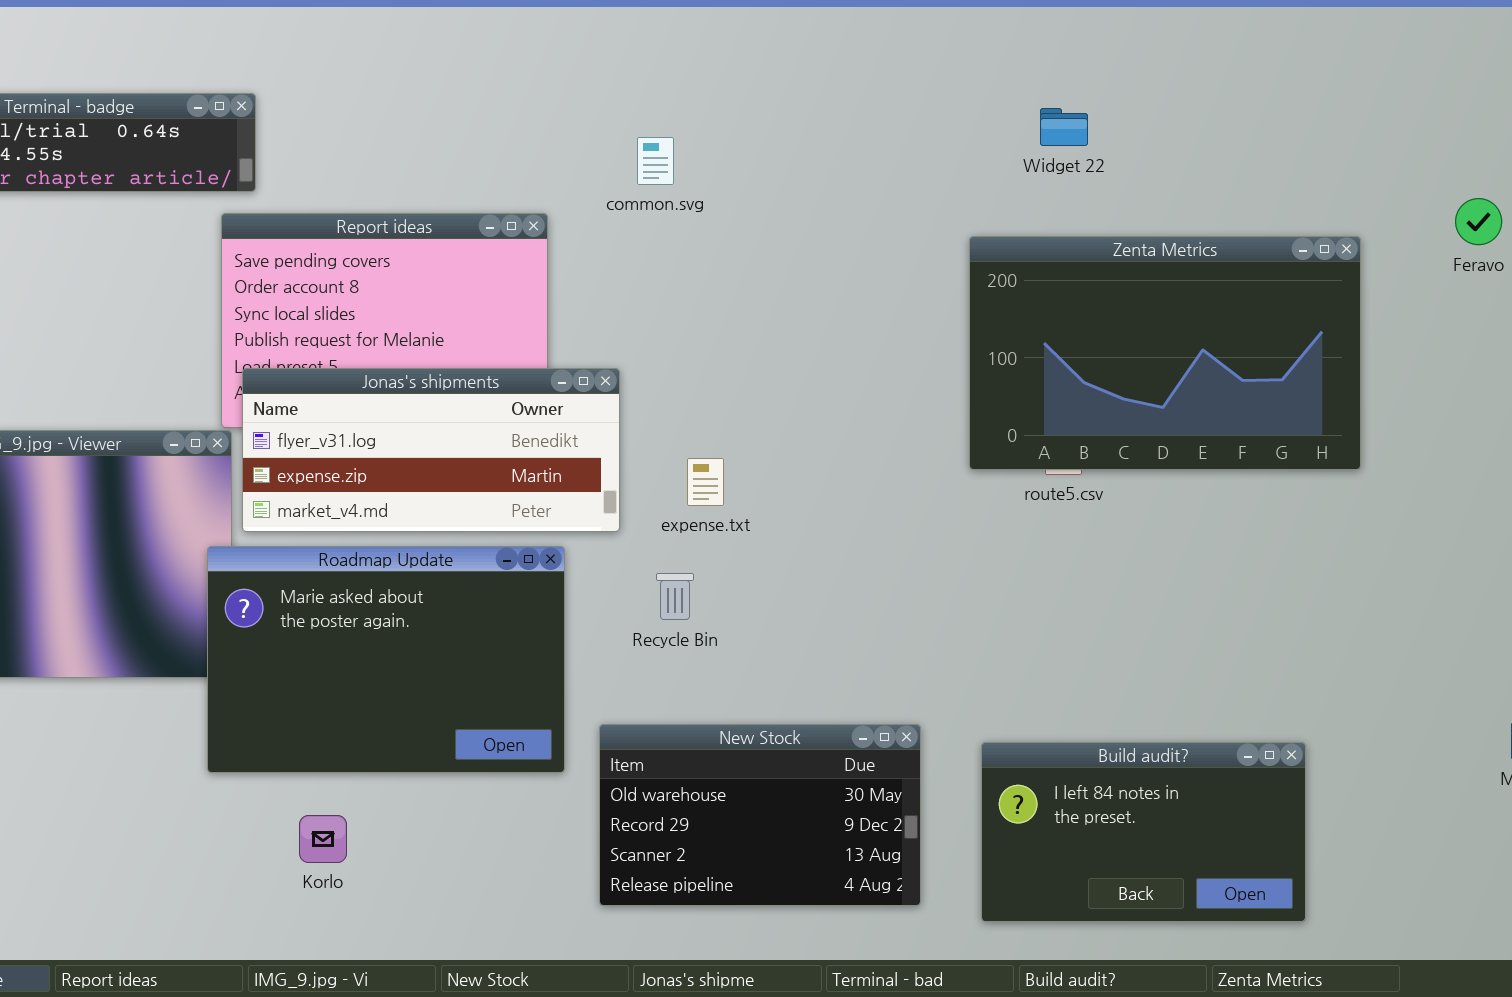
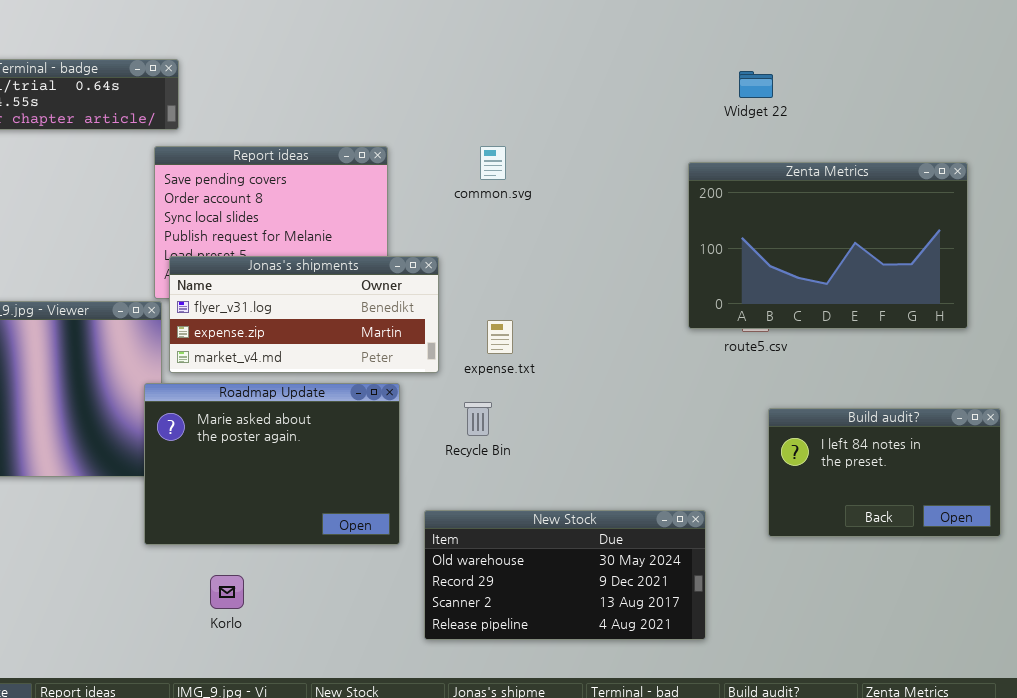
common.svg: [637,137,674,185] -> [480,146,506,180], moved
New Stock: [599,724,921,906] -> [424,510,706,640], resized
Build audit?: [981,742,1306,922] -> [768,408,1001,537], moved

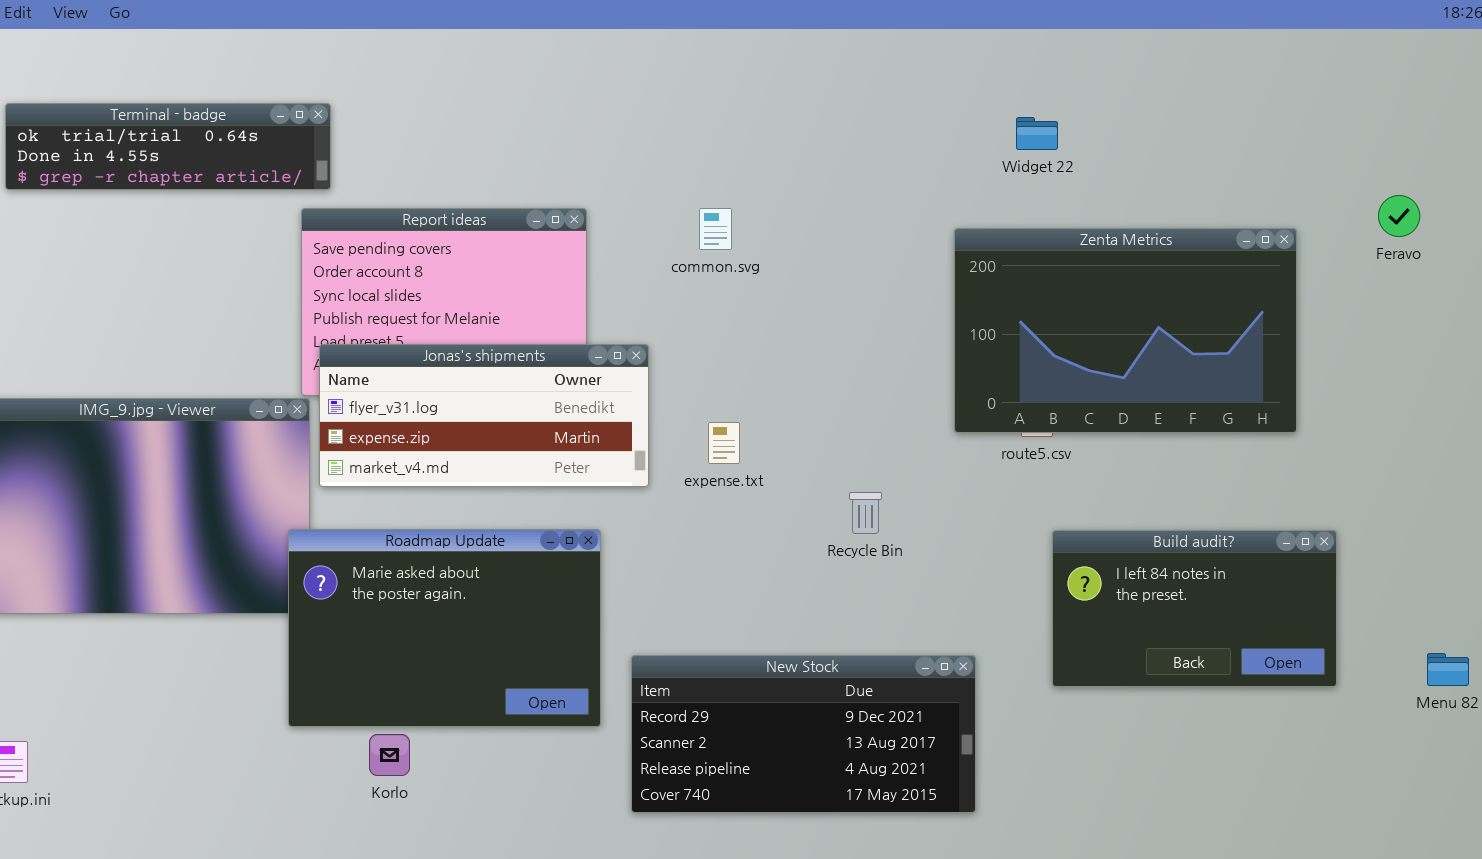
Roadmap Update: [144,383,400,545] -> [288,529,601,727], moved
Recycle Bin: [464,402,492,436] -> [849,492,882,534], moved
New Stock: [424,510,706,640] -> [631,655,976,813], scrolled down 1 row

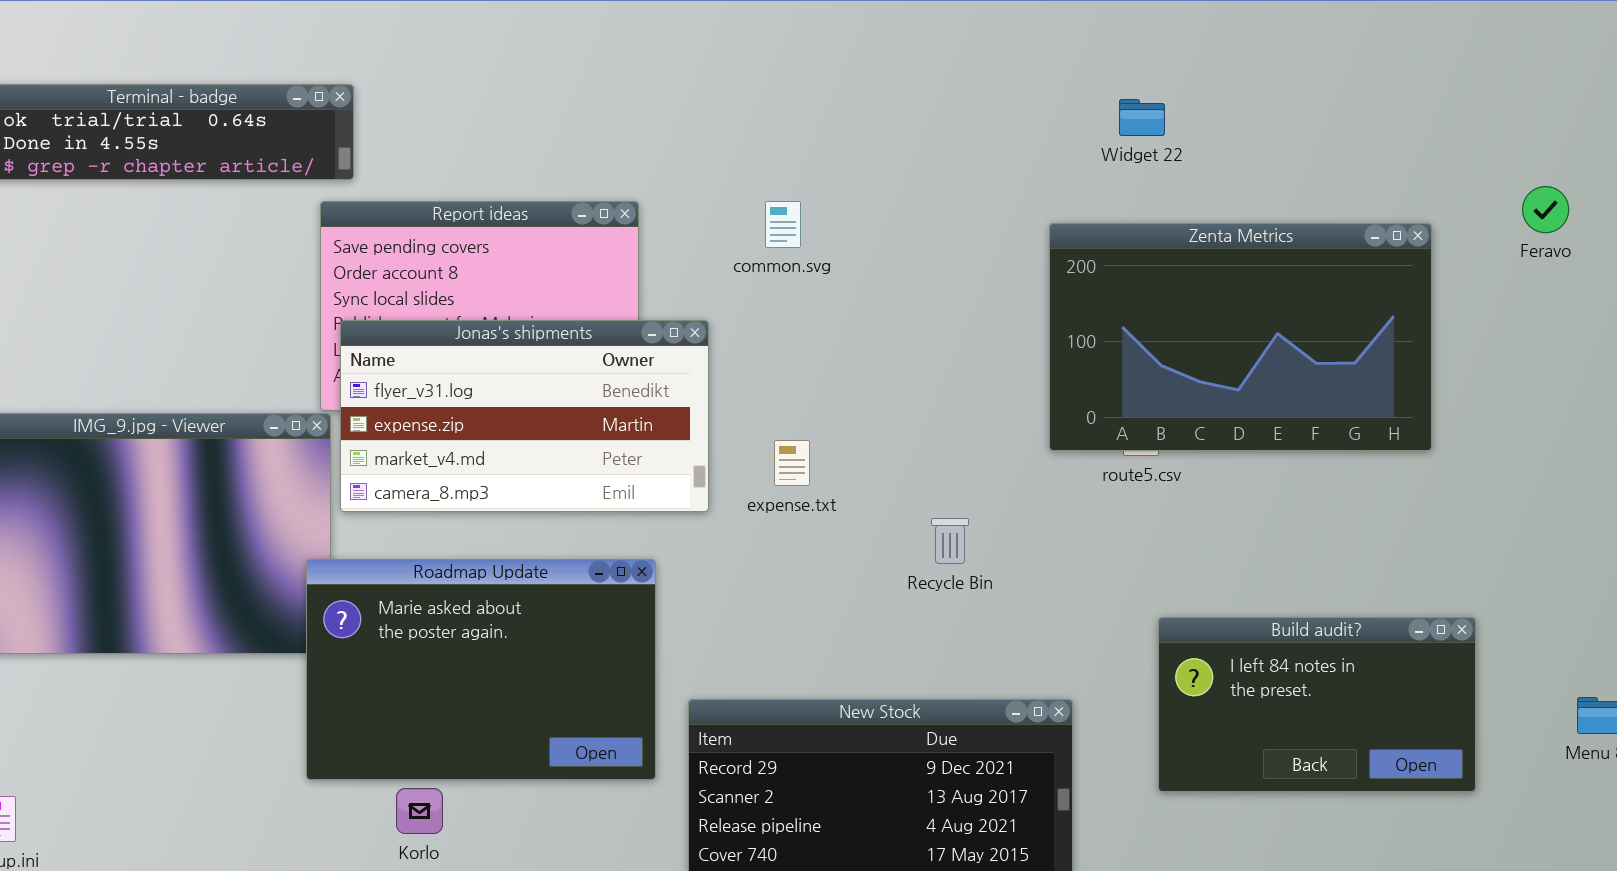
Jonas's shipments: [319,344,649,487] -> [340,320,709,512], resized
Build audit?: [1052,530,1337,687] -> [1158,617,1476,792], moved

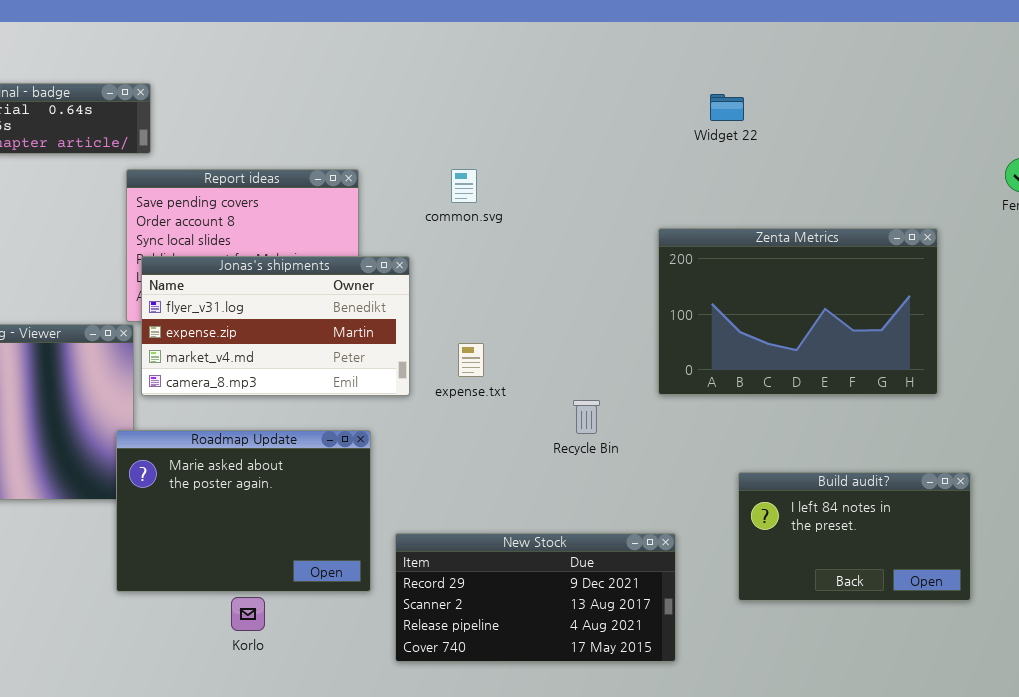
Zenta Metrics: [1049,223,1432,451] -> [658,228,938,395], moved
Korlo: [396,788,443,834] -> [231,597,265,631], moved

